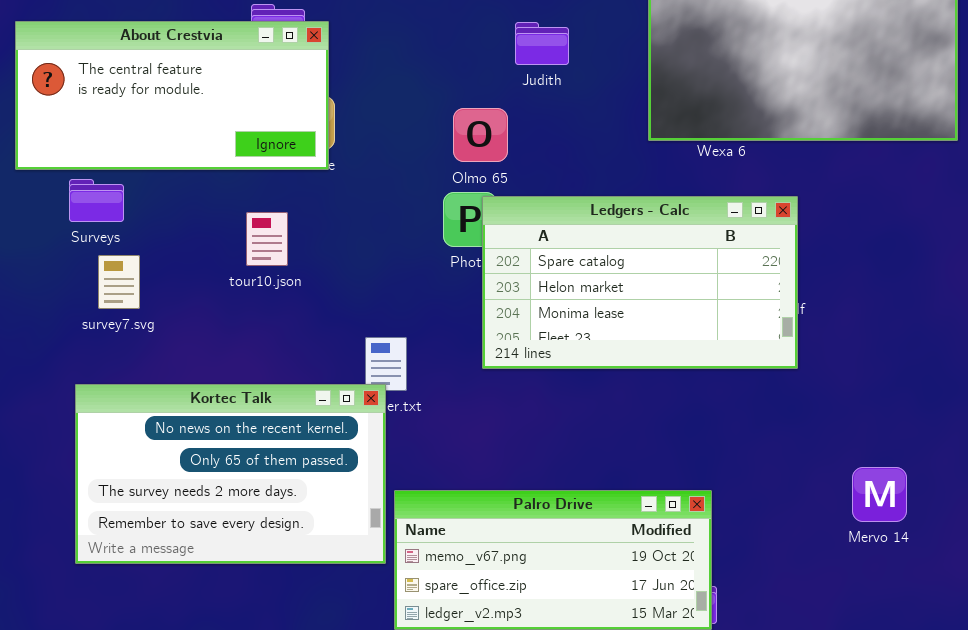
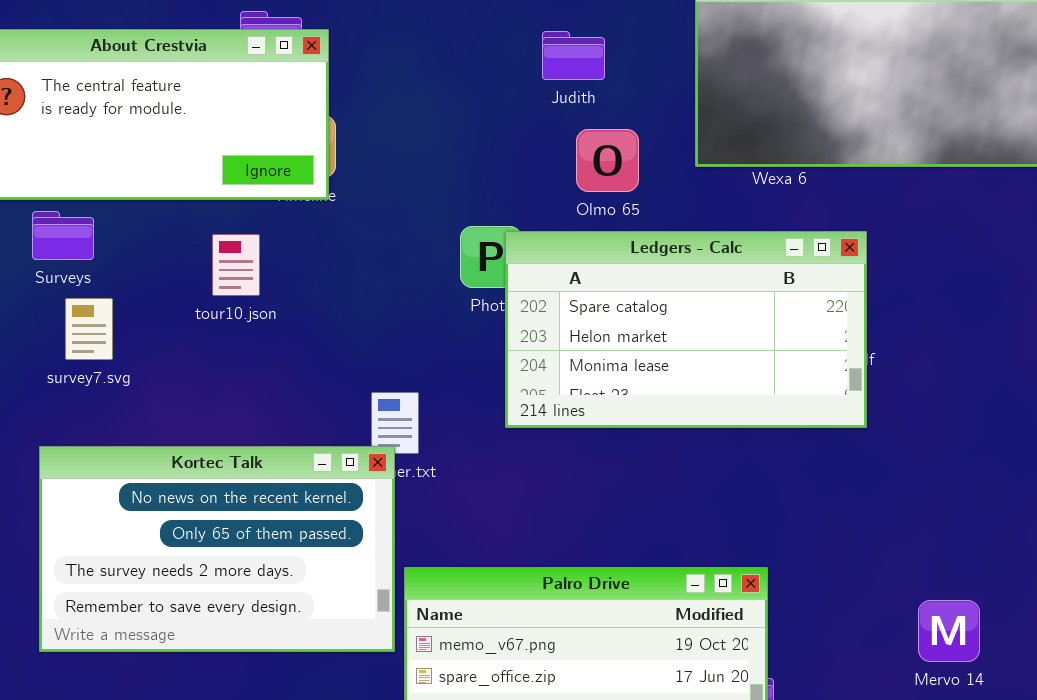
Olmo 65: [453,108,508,162] -> [576,129,639,192], moved
tour10.json: [246,212,288,266] -> [212,234,260,296], moved
Mervo 14: [852,467,907,522] -> [918,600,980,662], moved

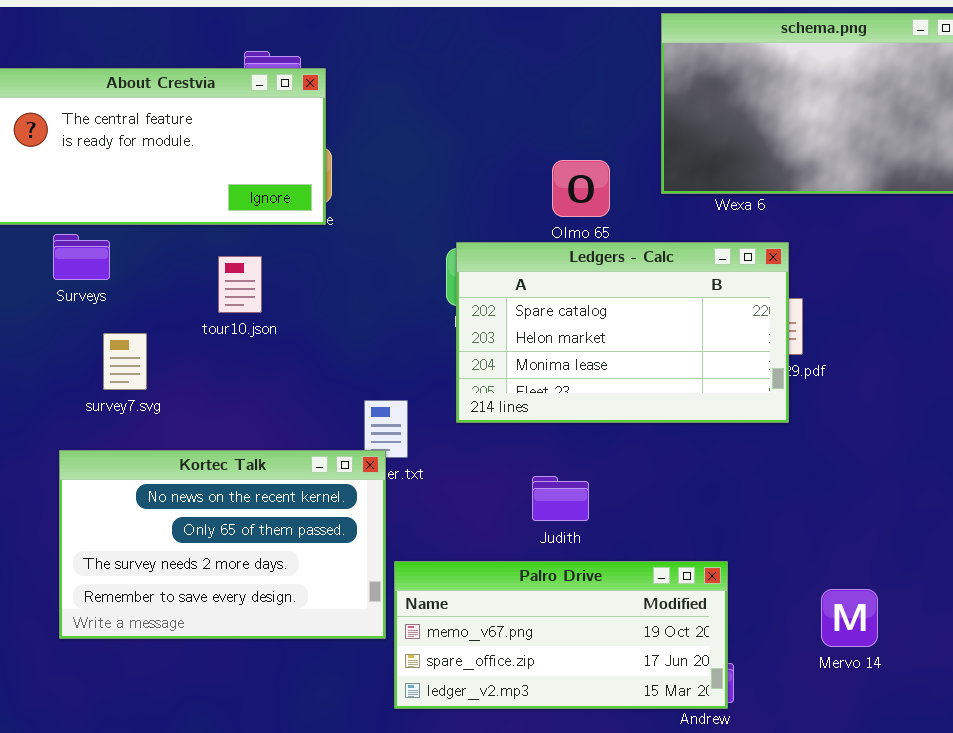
Judith: [542,31,605,80] -> [532,476,589,521], moved
Ledgers - Calc: [505,231,867,428] -> [456,242,789,423], moved
survey7.svg: [65,298,113,360] -> [103,333,147,390], moved
Mervo 14: [918,600,980,662] -> [821,589,878,647], moved

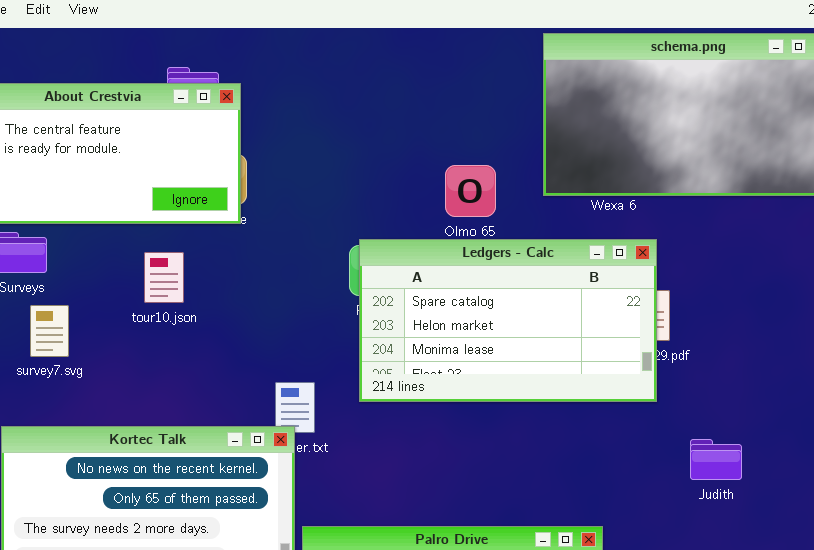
survey7.svg: [103,333,147,390] -> [30,305,69,357], moved
Judith: [532,476,589,521] -> [690,439,742,480], moved

